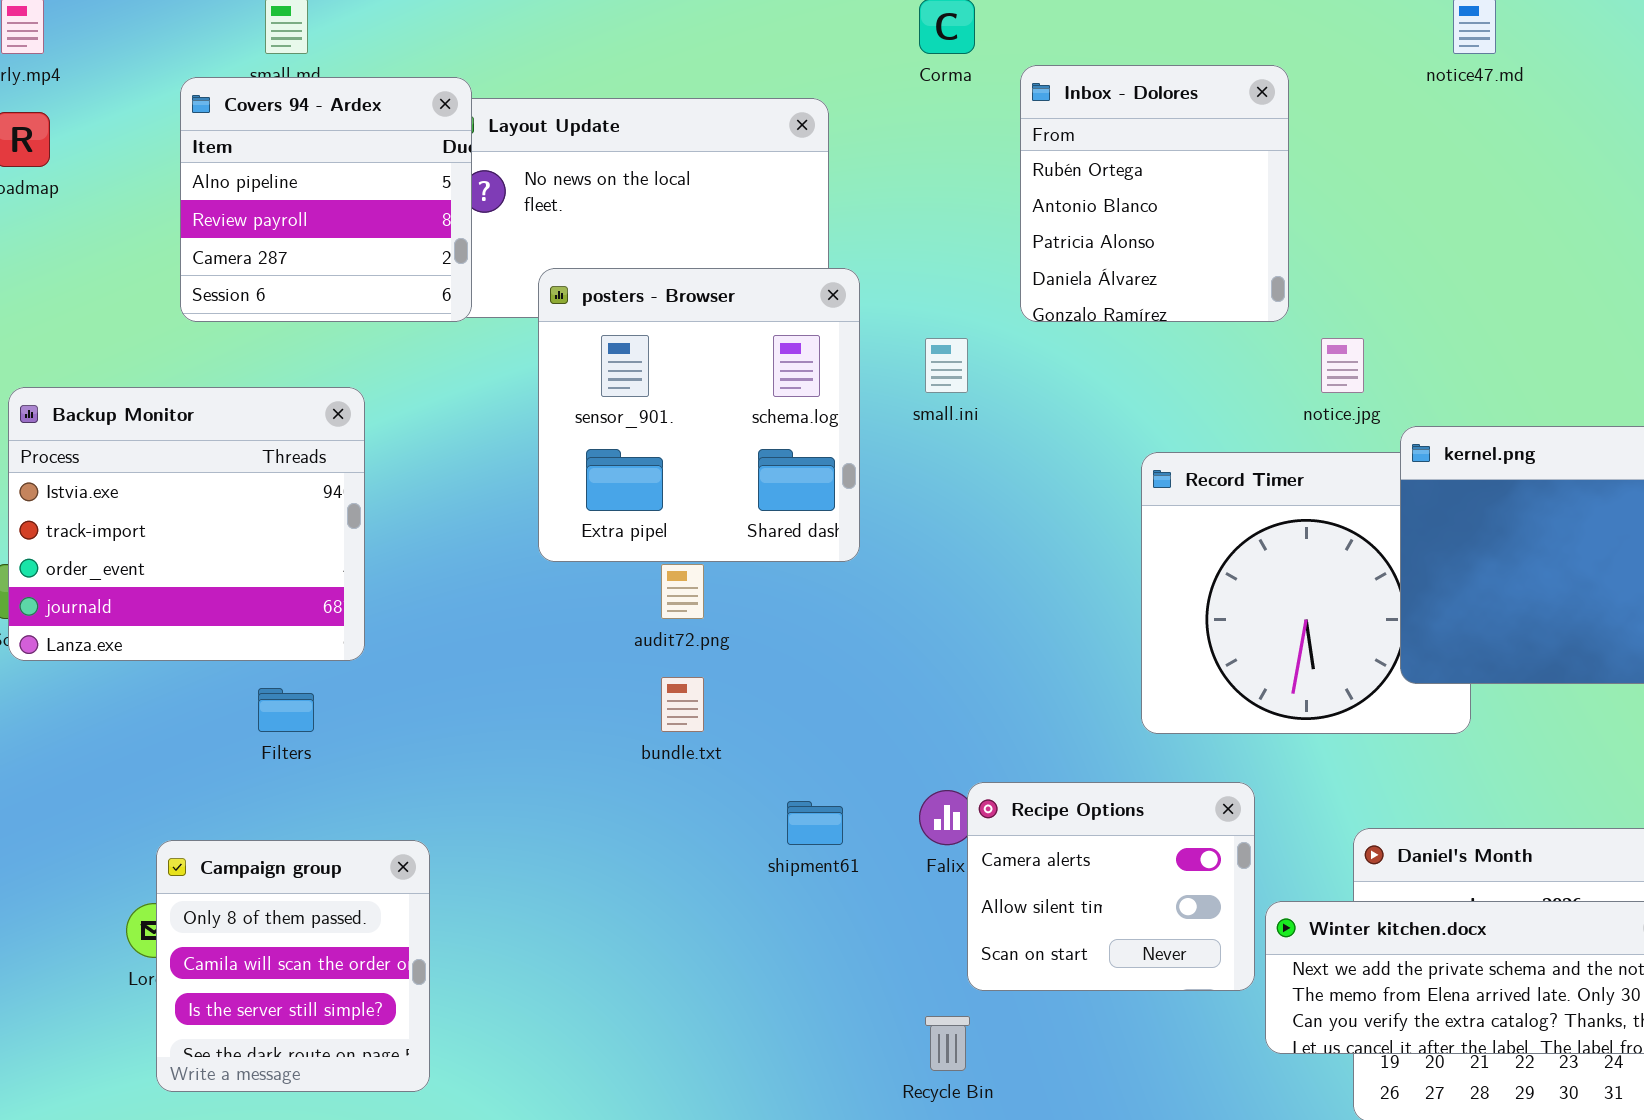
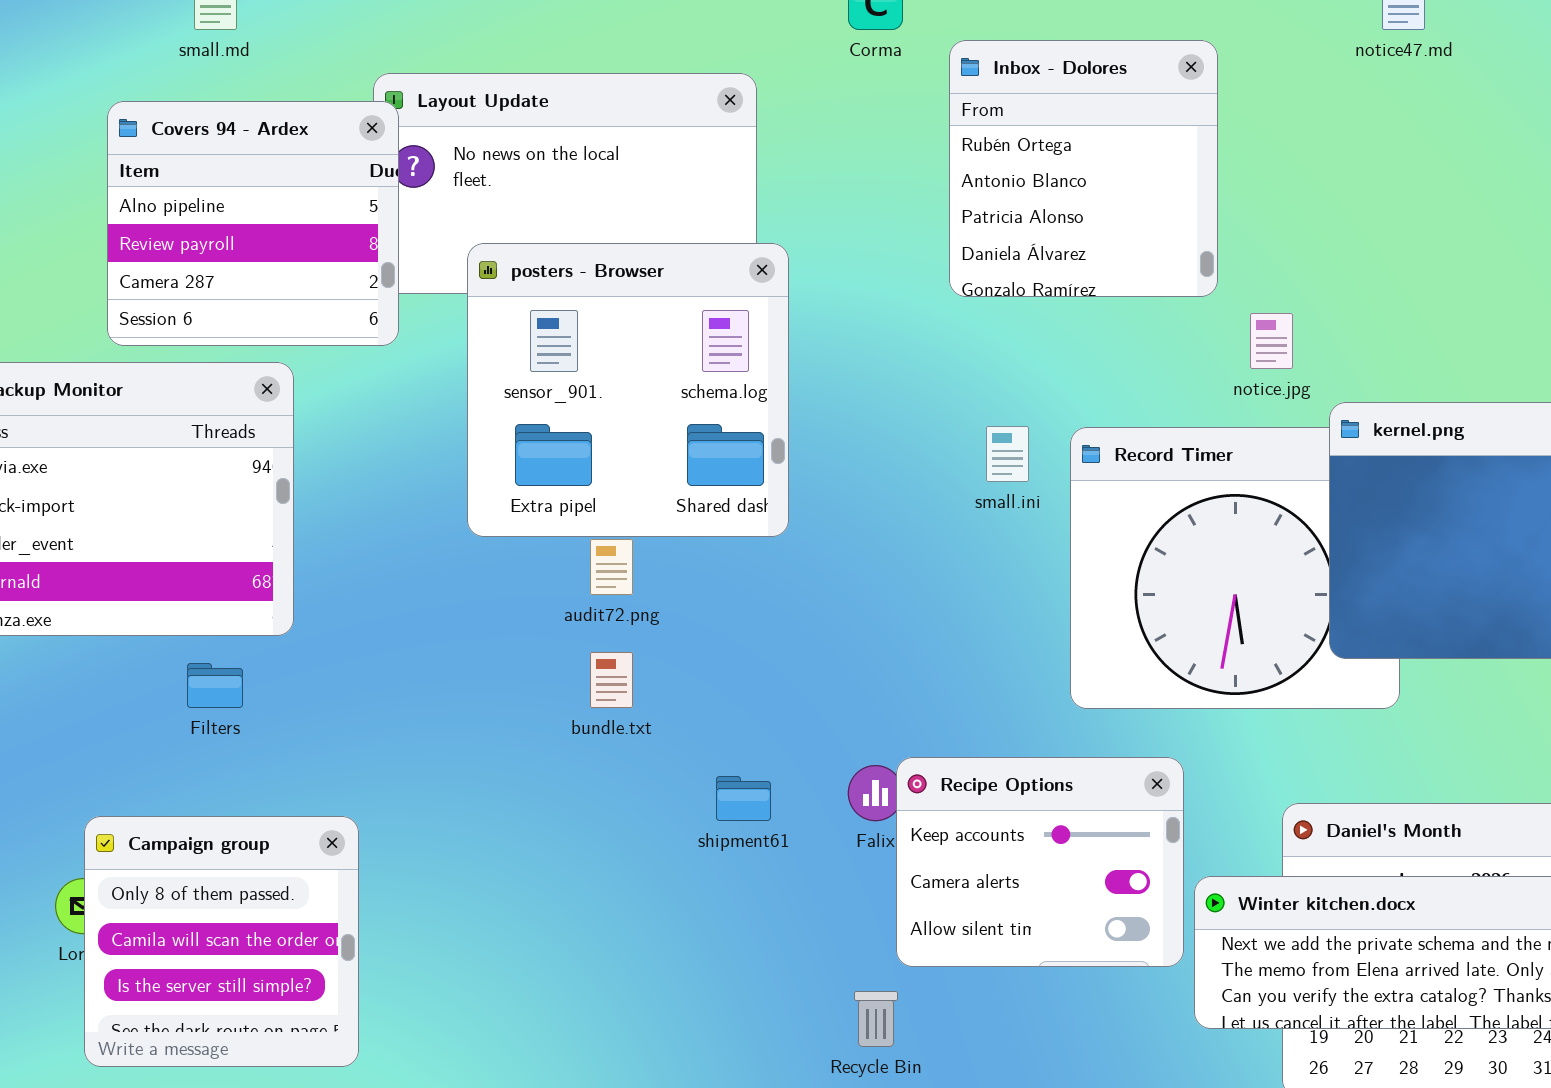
Covers 94 - Ardex: [180,77,472,322] -> [107,101,399,346], moved
small.ini: [925,338,968,393] -> [986,426,1029,482], moved
Recipe Options: [967,782,1255,991] -> [896,757,1184,967], scrolled up 1 row

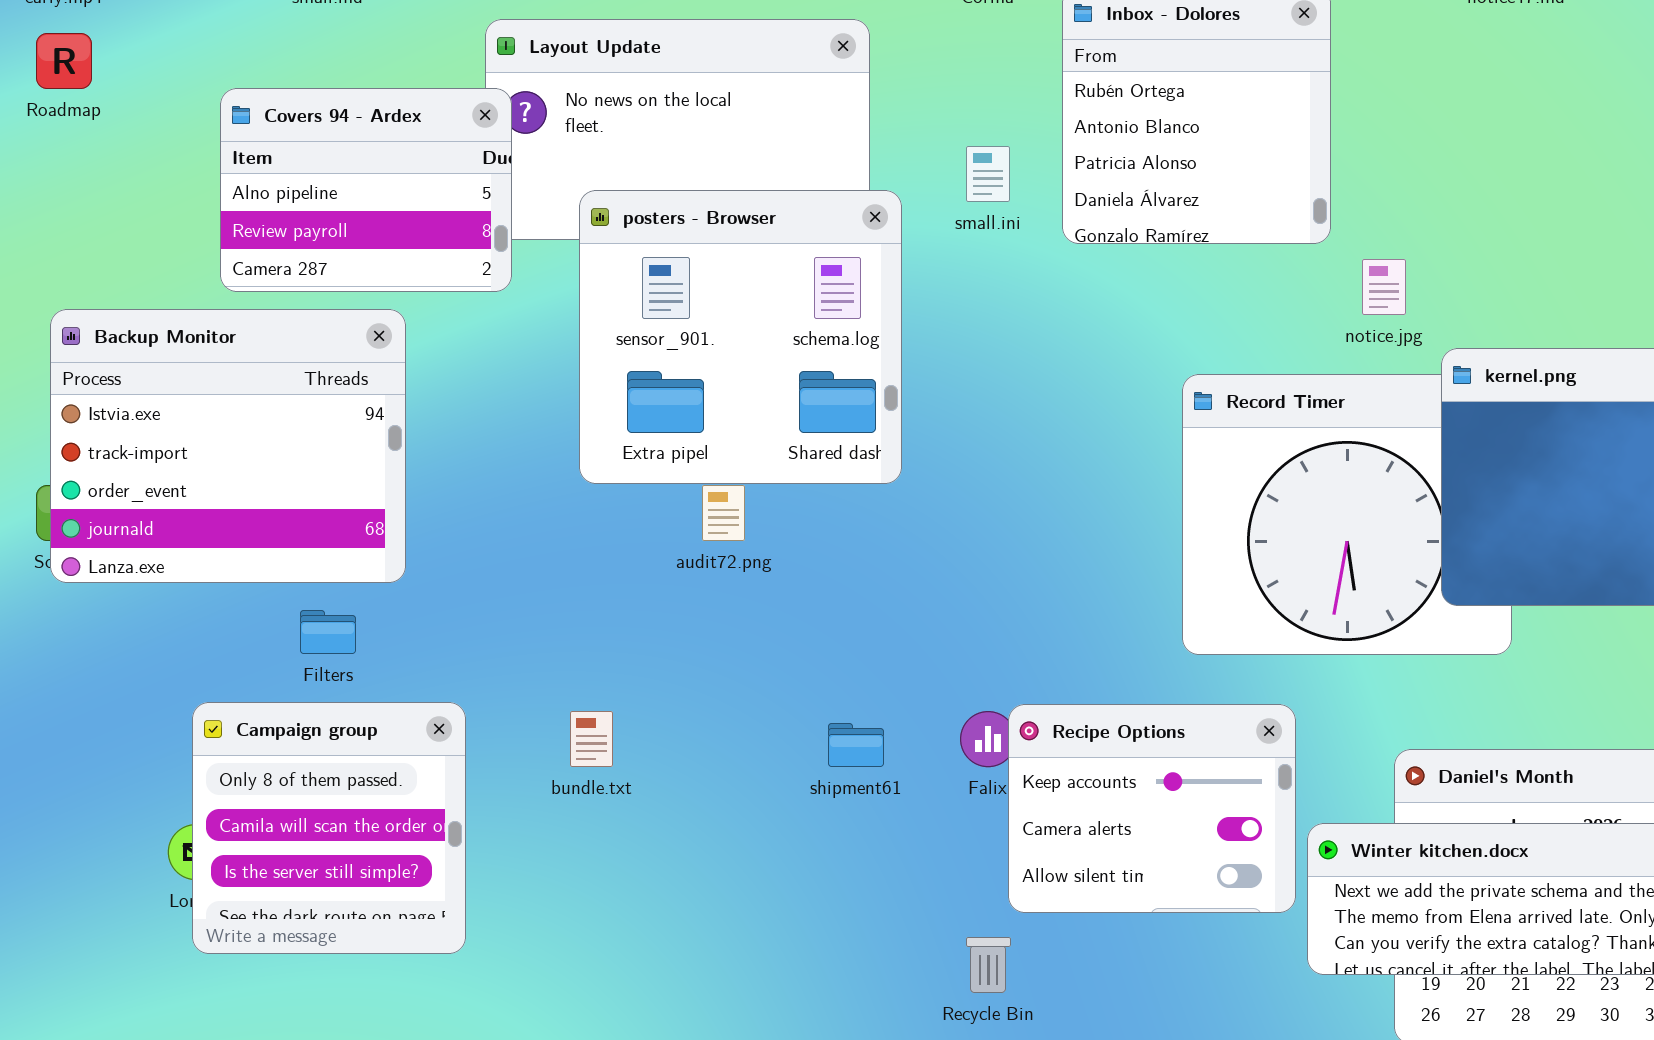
Covers 94 - Ardex: [107,101,399,346] -> [220,88,512,292], resized
small.ini: [986,426,1029,482] -> [966,146,1010,202], moved
bundle.txt: [590,652,633,708] -> [570,711,613,767], moved
Campaign group: [84,816,359,1067] -> [192,702,466,954], moved

